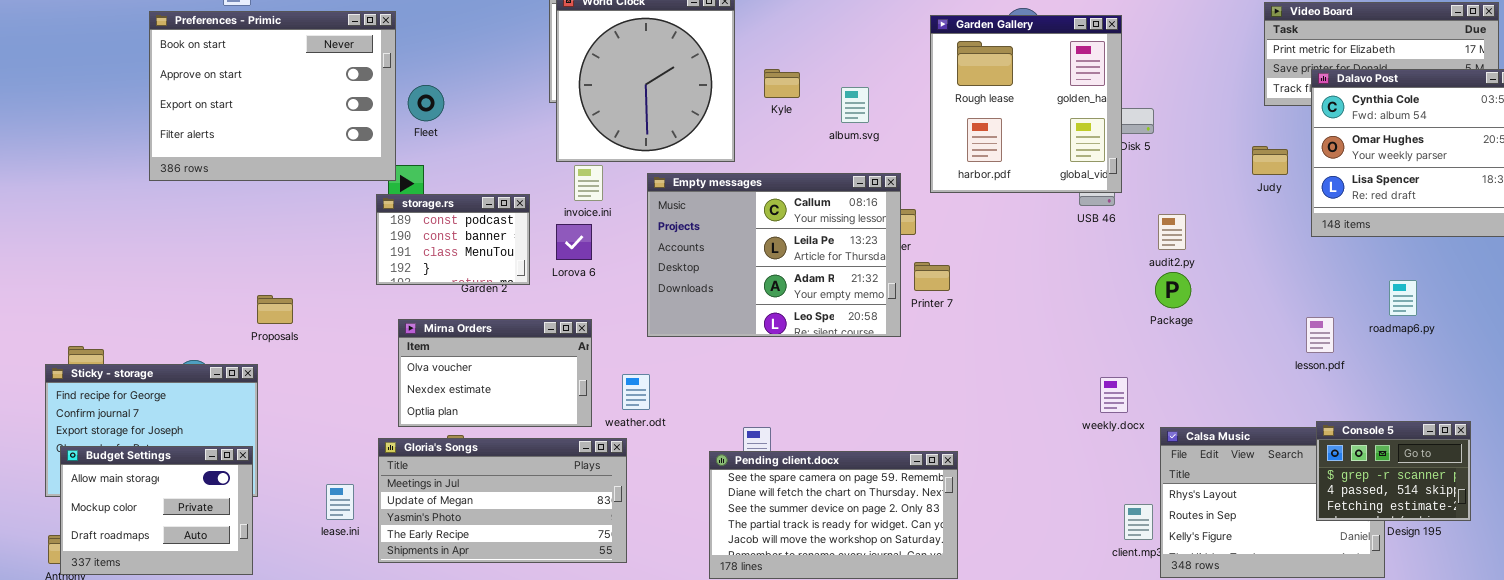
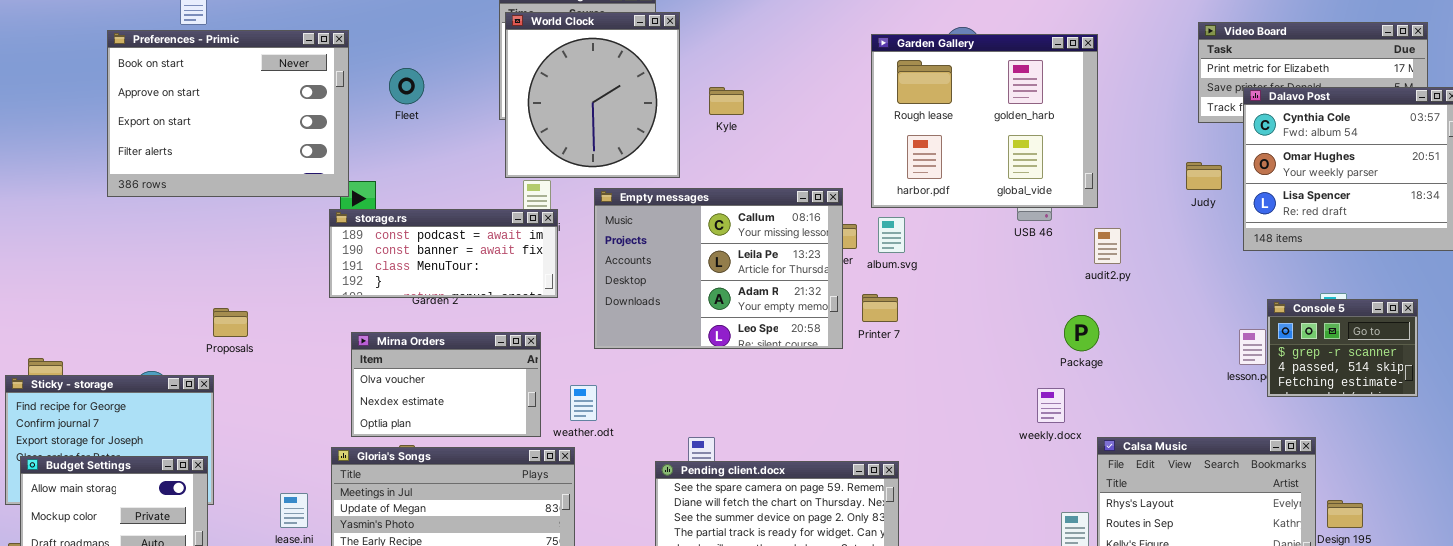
Garden Gallery: [930,15,1122,193] -> [871,34,1098,208], resized
Fleet: [408,85,444,121] -> [389,68,424,104], moved
album.svg: [841,87,869,123] -> [878,217,905,253], moved
storage.rs: [376,194,530,285] -> [329,209,558,298], resized
Printer 7: [914,262,950,291] -> [862,294,898,322], moved
Package: [1155,272,1191,308] -> [1064,315,1099,351], moved
Console 5: [1316,421,1471,521] -> [1267,299,1418,397], moved

